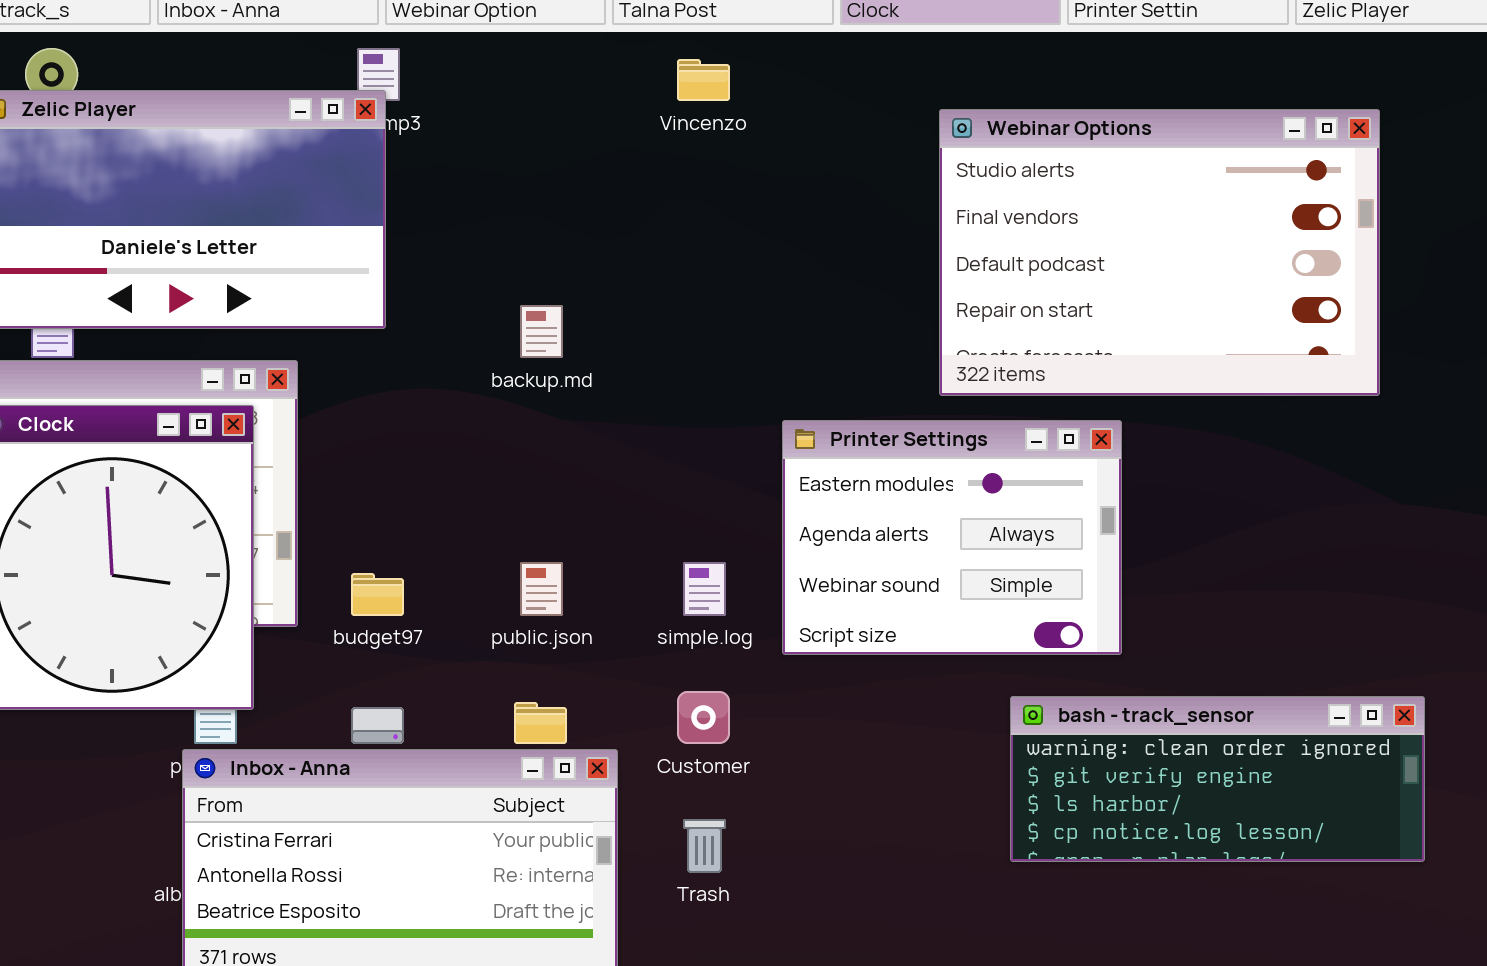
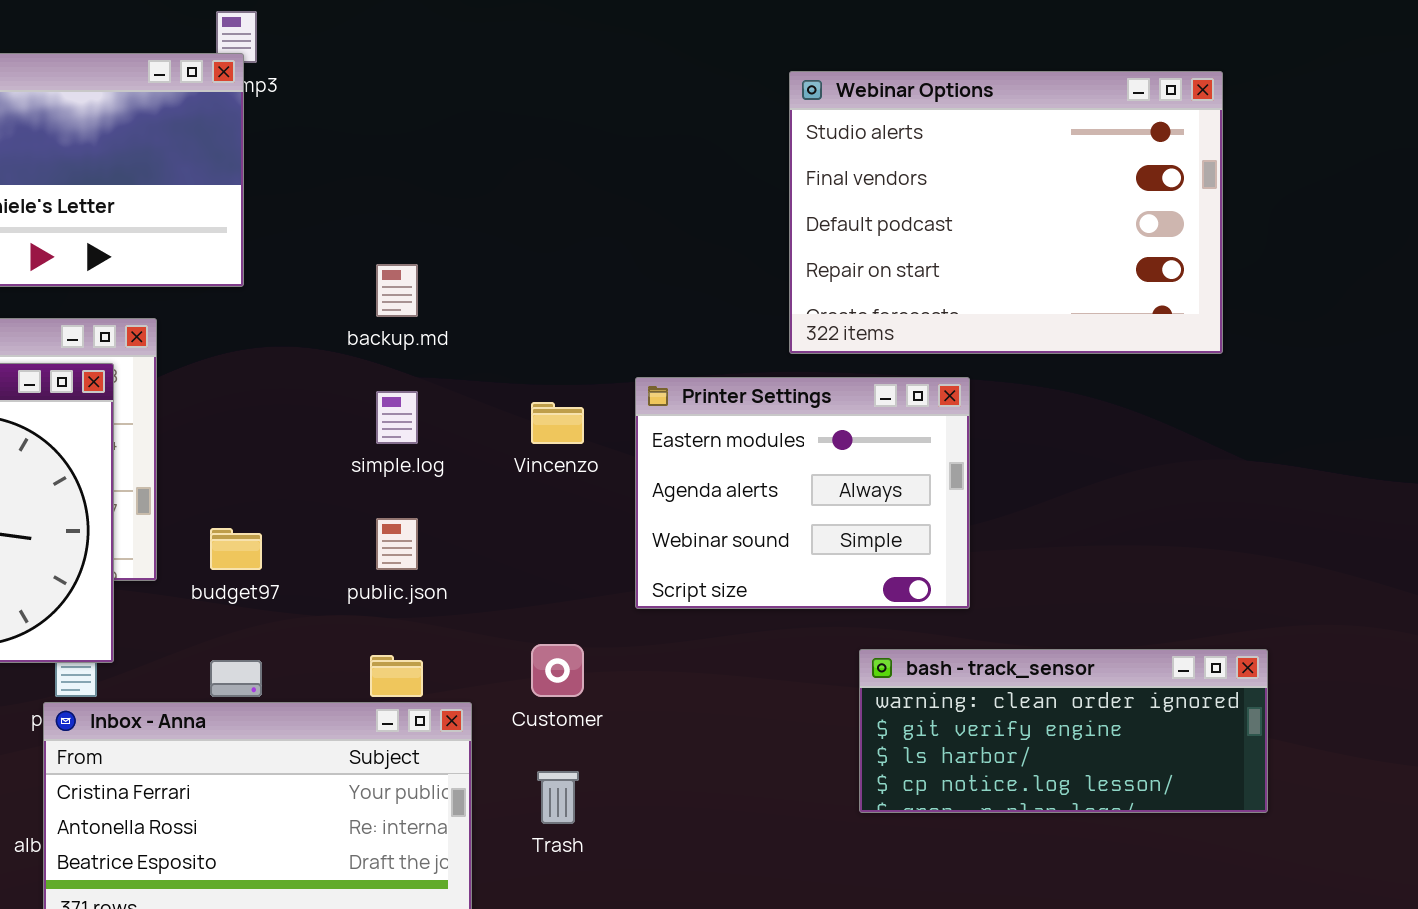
Vincenzo: [677,59,730,101] -> [531,402,584,444], moved
simple.log: [683,562,726,616] -> [376,391,418,444], moved

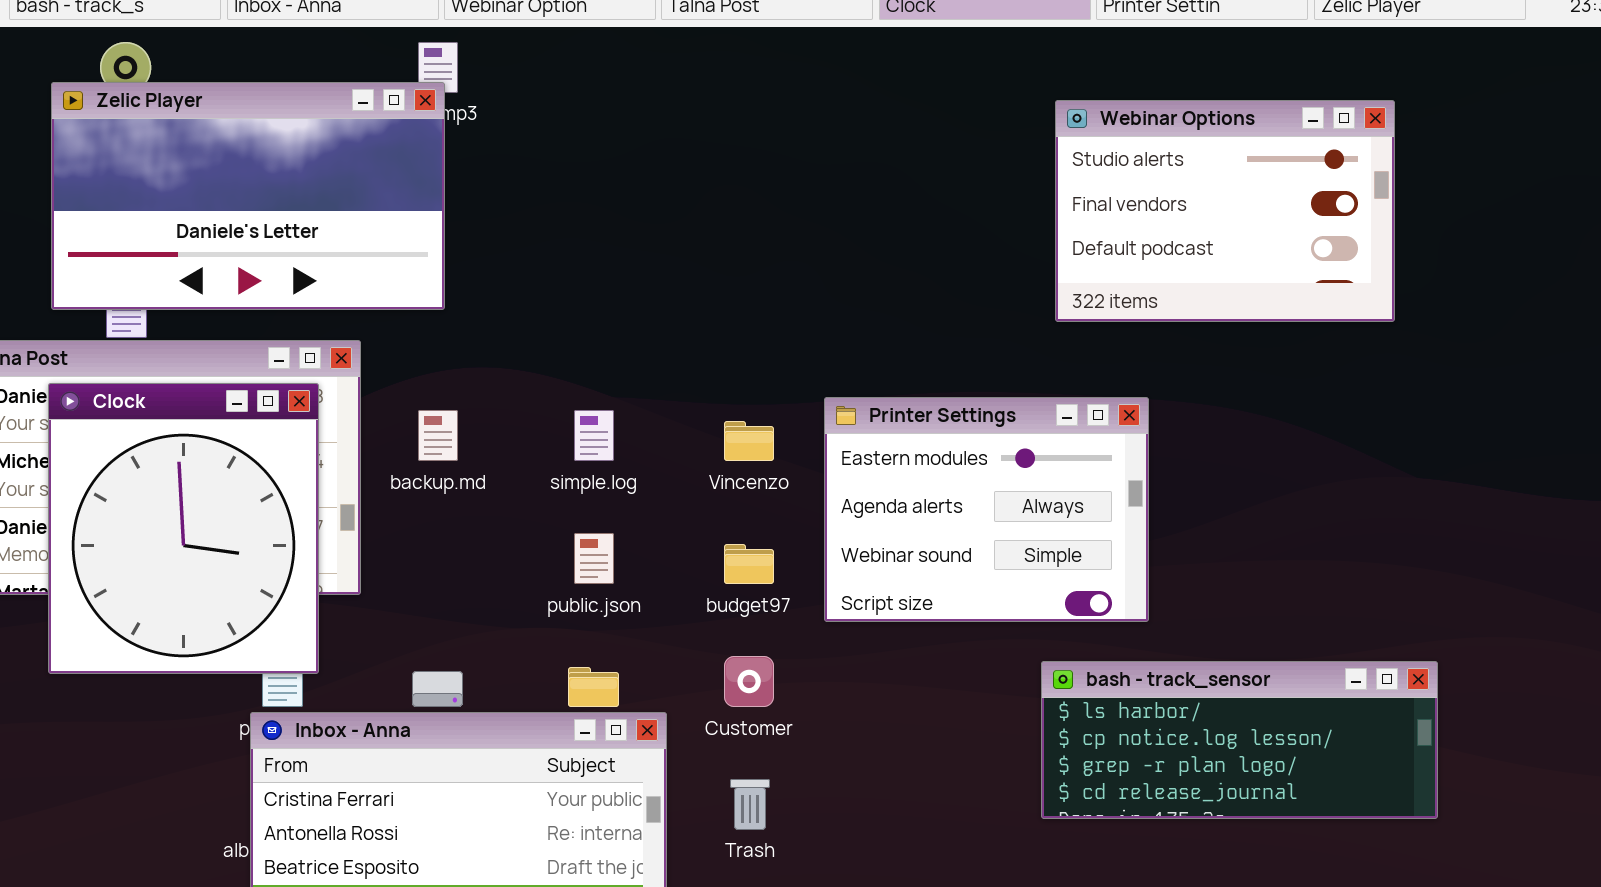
Webinar Options: [789,71,1223,354] -> [1055,100,1395,322], resized
backup.md: [376,264,418,317] -> [418,410,458,461], moved
budget97: [210,528,262,570] -> [724,544,774,584], moved
bash - track_sensor: [859,649,1268,813] -> [1041,661,1438,819], scrolled down 2 rows

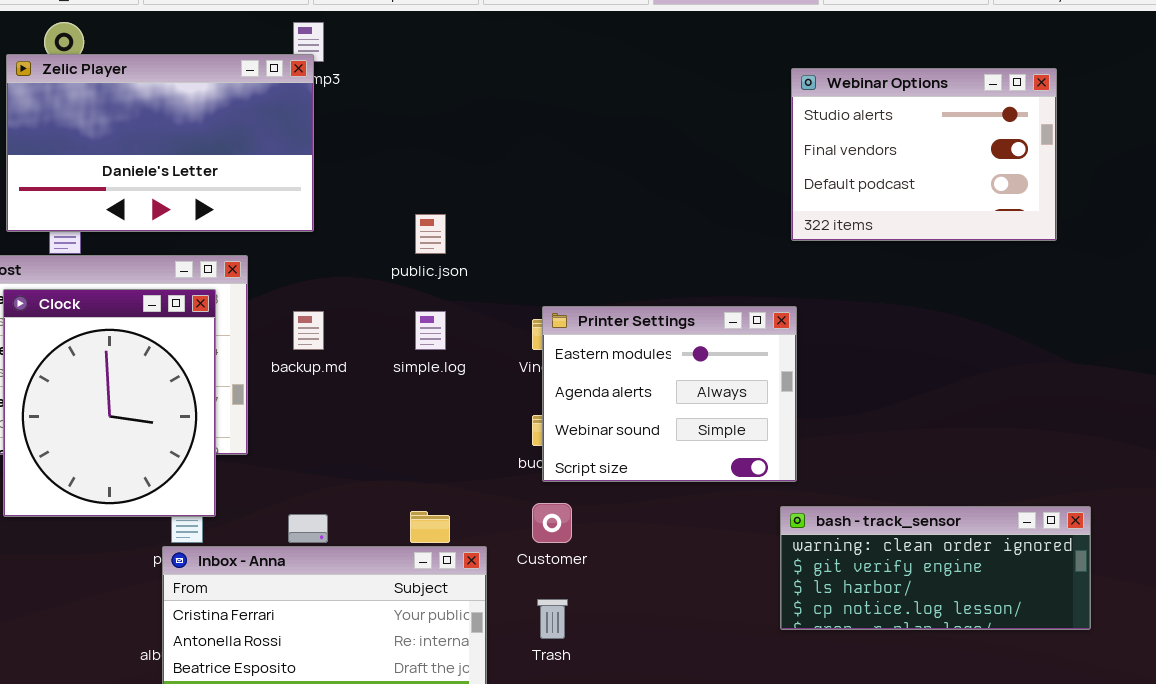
Printer Settings: [824,397,1149,622] -> [542,306,797,482], moved
public.json: [574,533,614,584] -> [415,214,446,254], moved
bash - track_sensor: [1041,661,1438,819] -> [780,506,1091,630], scrolled up 2 rows

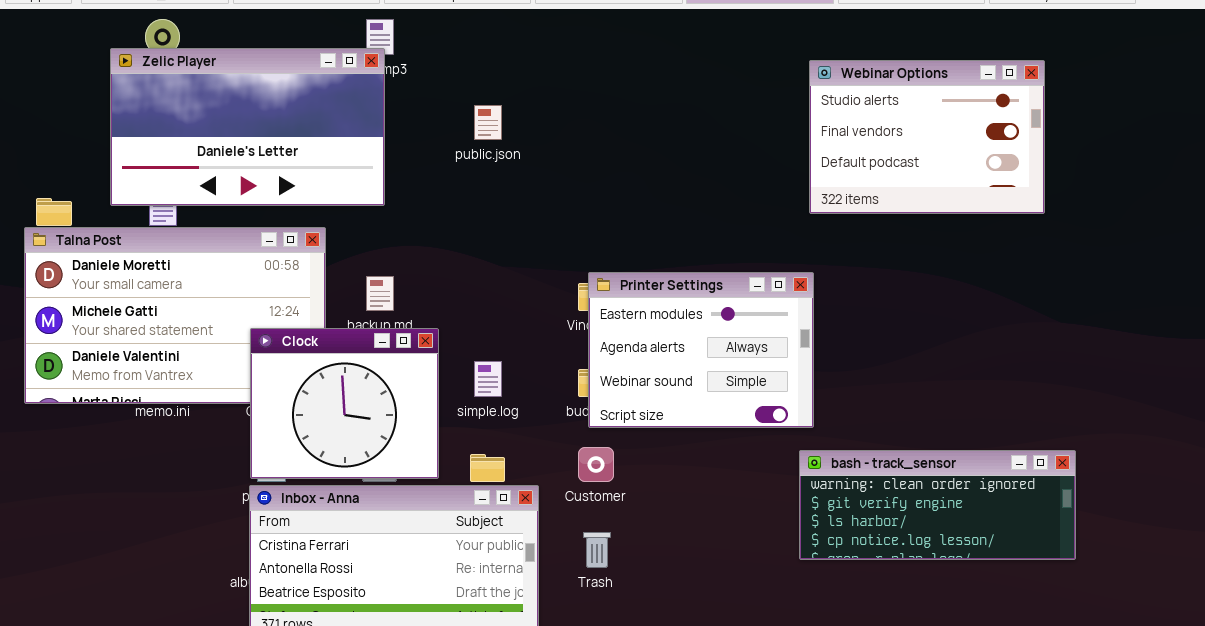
public.json: [415,214,446,254] -> [474,105,502,140], moved
Clock: [3,289,216,517] -> [250,328,439,479], moved, resized
simple.log: [415,311,446,350] -> [474,361,502,397], moved

